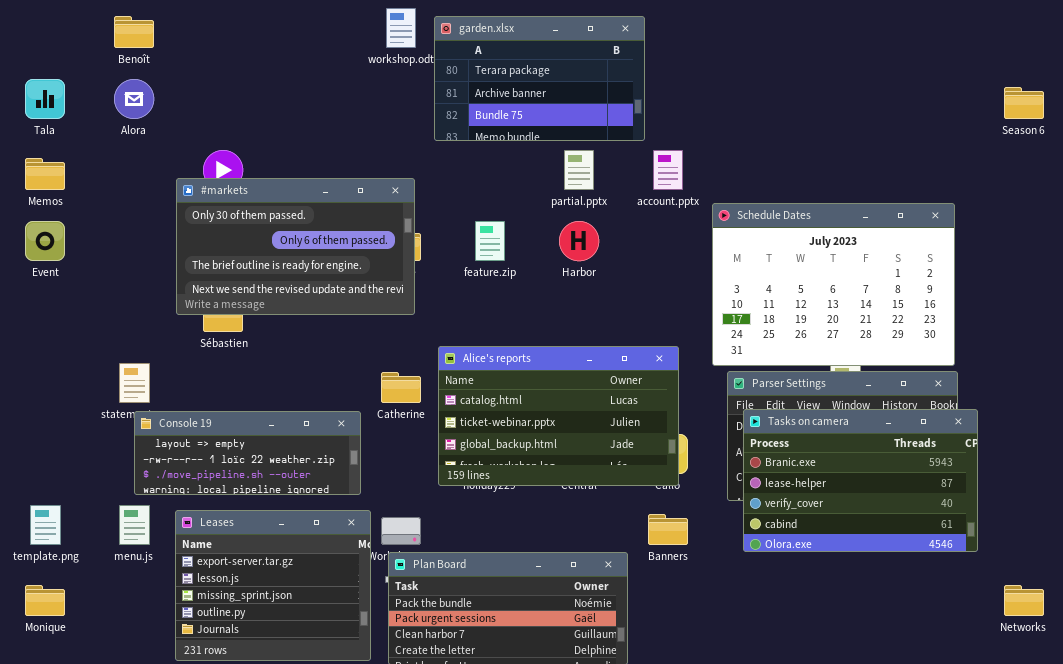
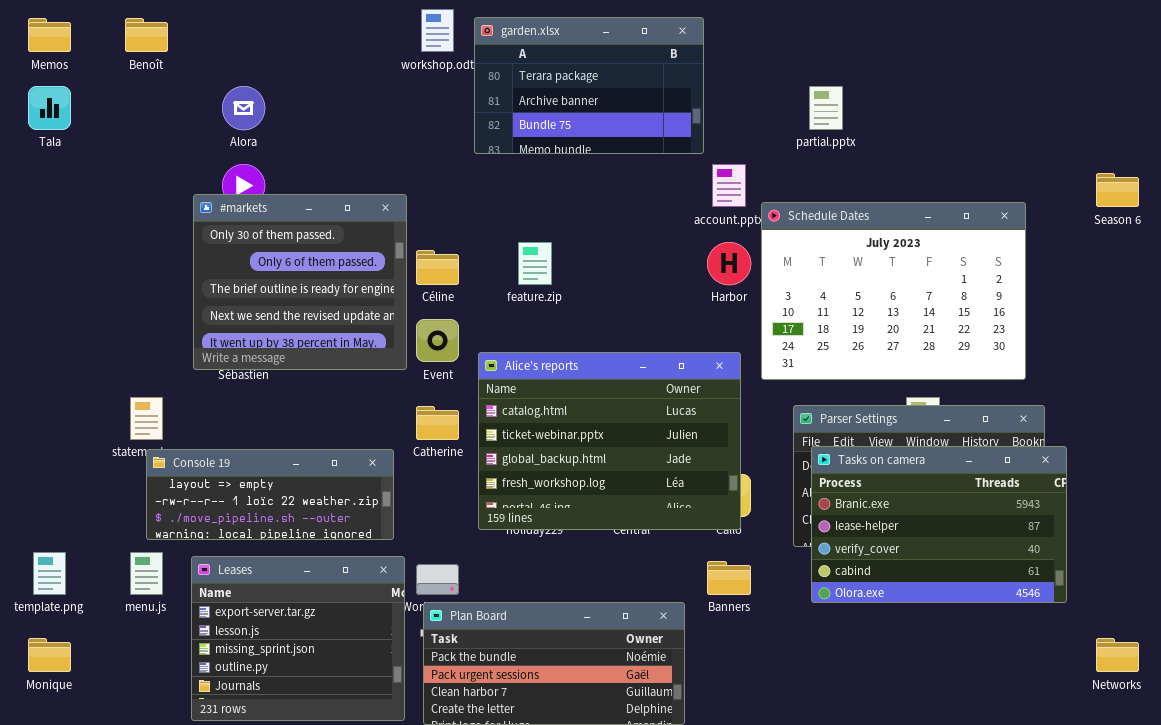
Alora: [114,79,154,119] -> [222,86,265,130], moved
Season 6: [1004,87,1044,119] -> [1096,173,1139,207], moved
partial.pptx: [564,150,594,190] -> [809,86,843,130], moved
Memos: [25,158,65,190] -> [28,18,71,52], moved
#markets: [176,178,415,315] -> [193,194,407,370], resized
Schedule Dates: [712,203,955,366] -> [761,202,1026,380], moved
Event: [25,221,65,261] -> [416,319,459,362], moved
Harbor: [559,221,599,261] -> [707,242,751,285], moved
Alice's reports: [438,346,679,486] -> [478,352,741,530], resized

